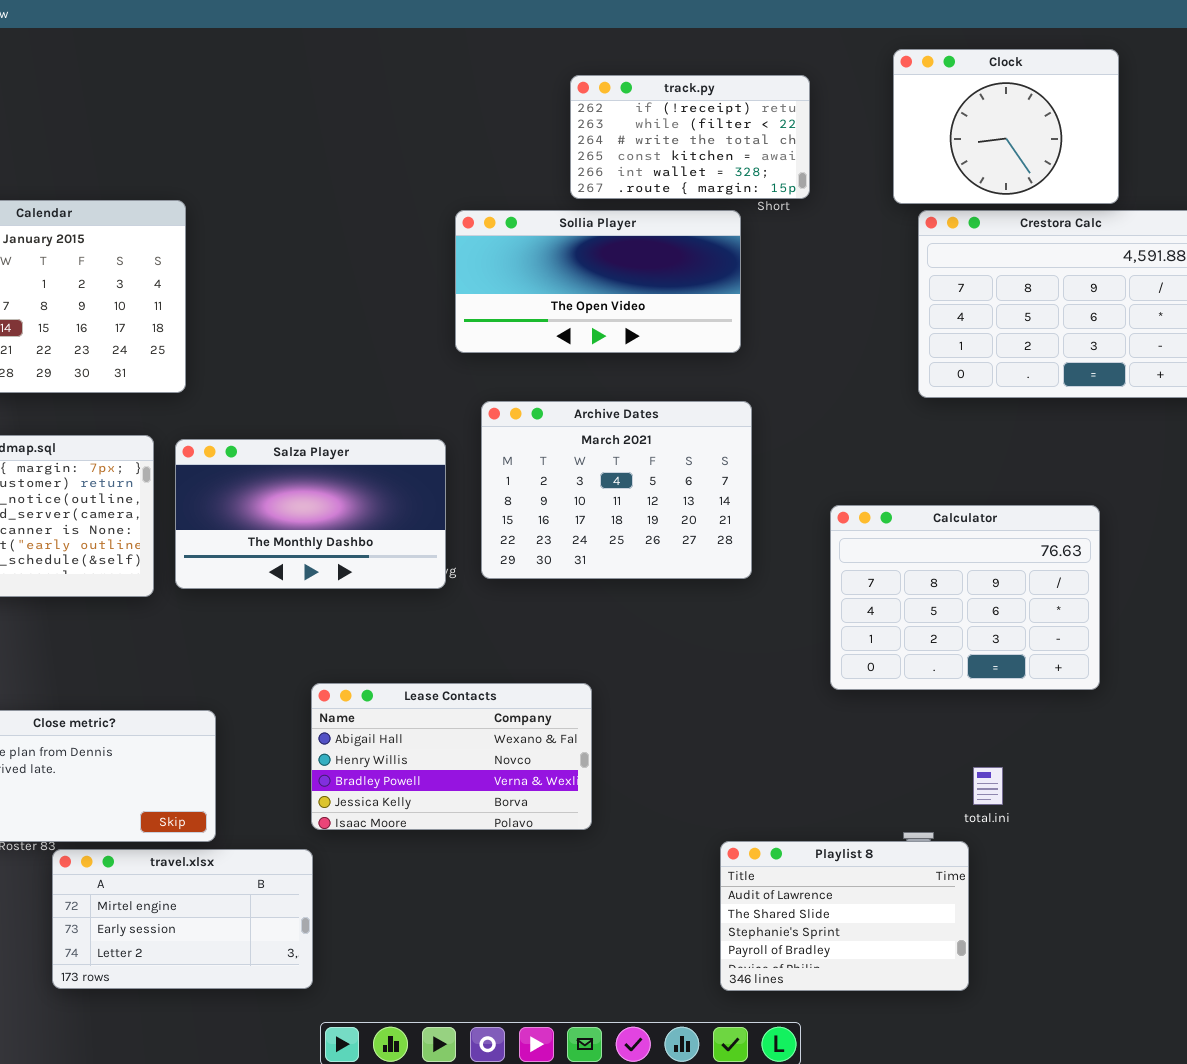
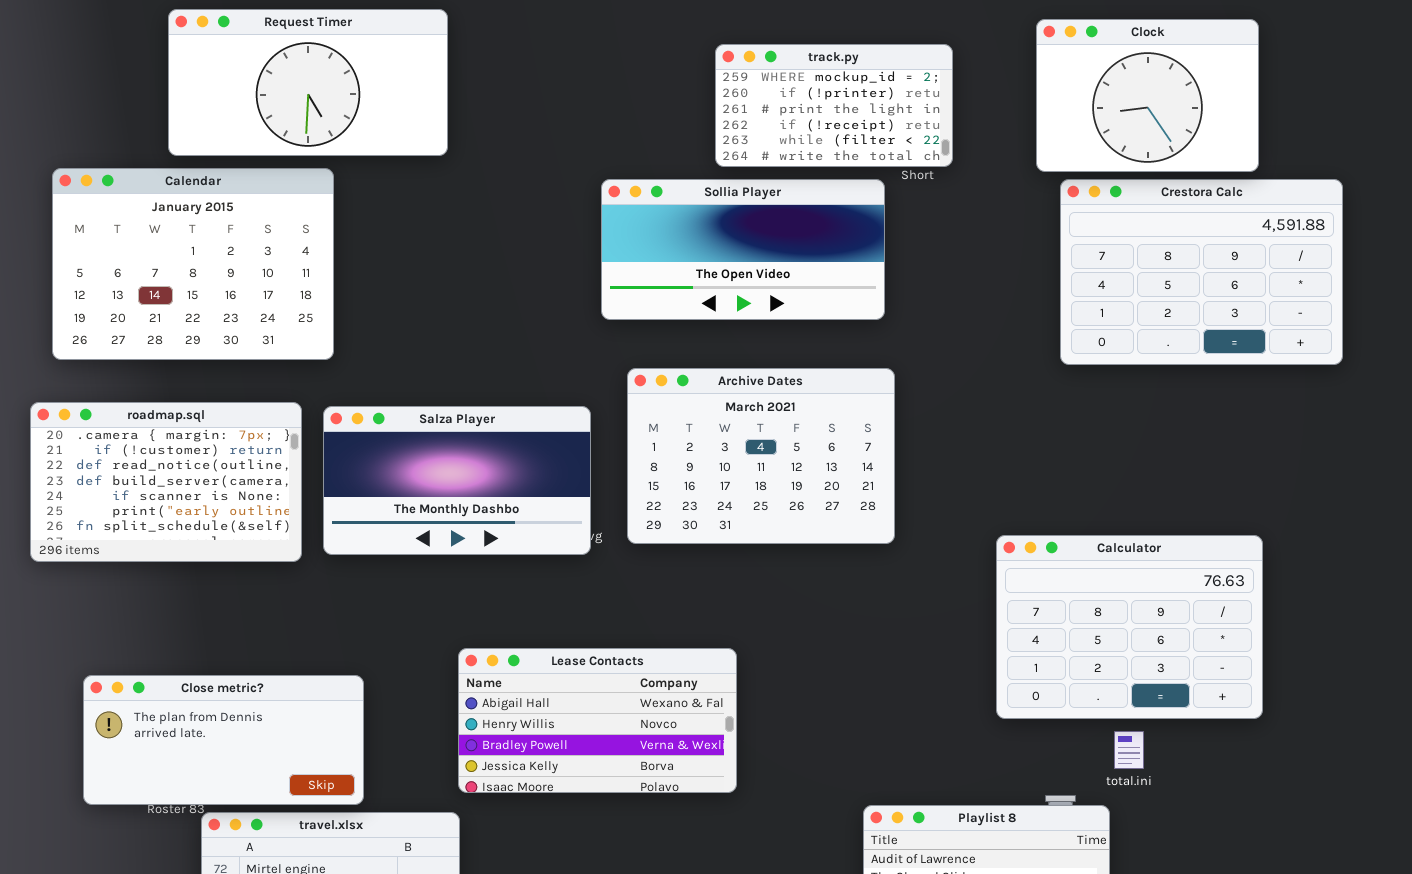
Request Timer: none -> [168,9,448,156], opened
track.py: [570,75,810,199] -> [715,44,953,167], scrolled up 3 rows
Calculator: [830,505,1100,690] -> [996,535,1263,719], moved

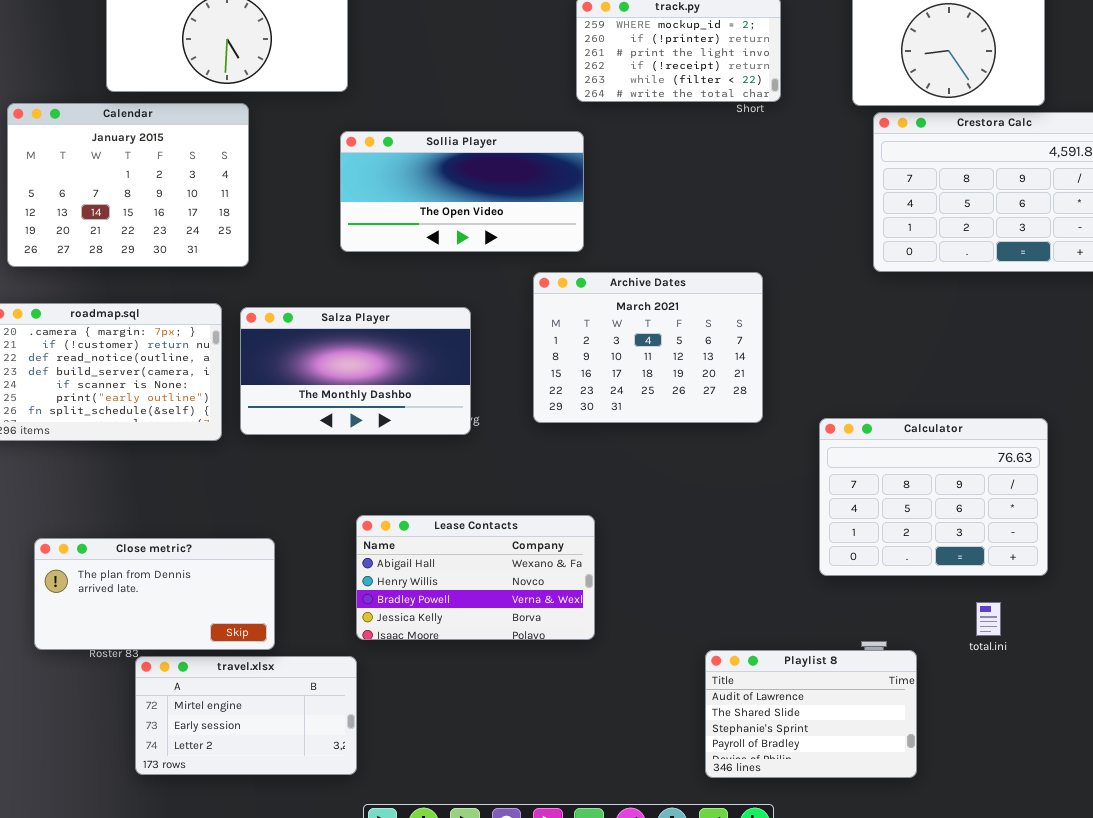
Sollia Player: [601,179,885,320] -> [340,131,584,252], moved
Archive Dates: [627,368,895,544] -> [533,272,763,423], moved
total.ini: [1114,731,1144,769] -> [976,602,1001,636], moved

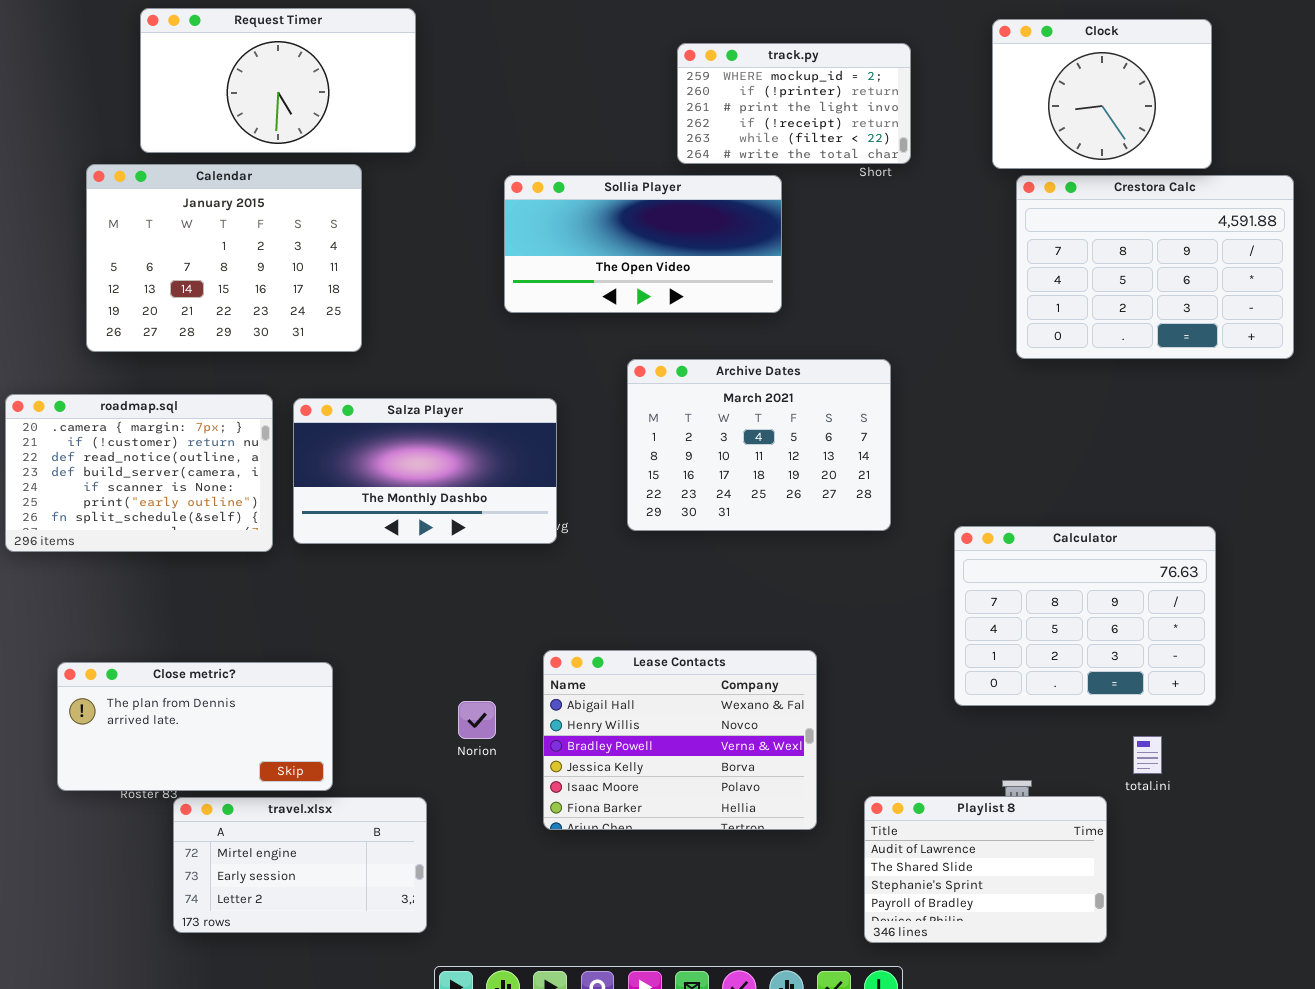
Calendar: [7,103,249,267] -> [86,164,362,352], moved
Sollia Player: [340,131,584,252] -> [504,175,782,313], moved
Lease Contacts: [356,515,595,640] -> [543,650,817,830], moved, resized
Playlist 8: [705,650,917,778] -> [864,796,1107,943], moved

